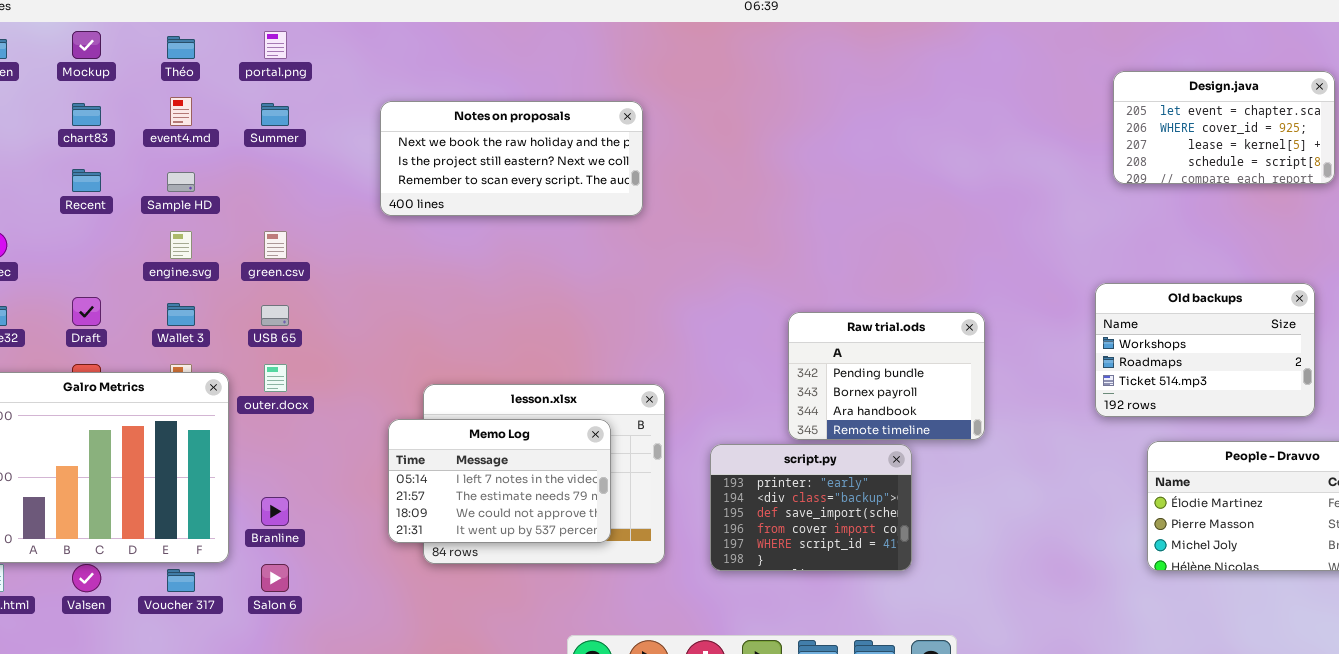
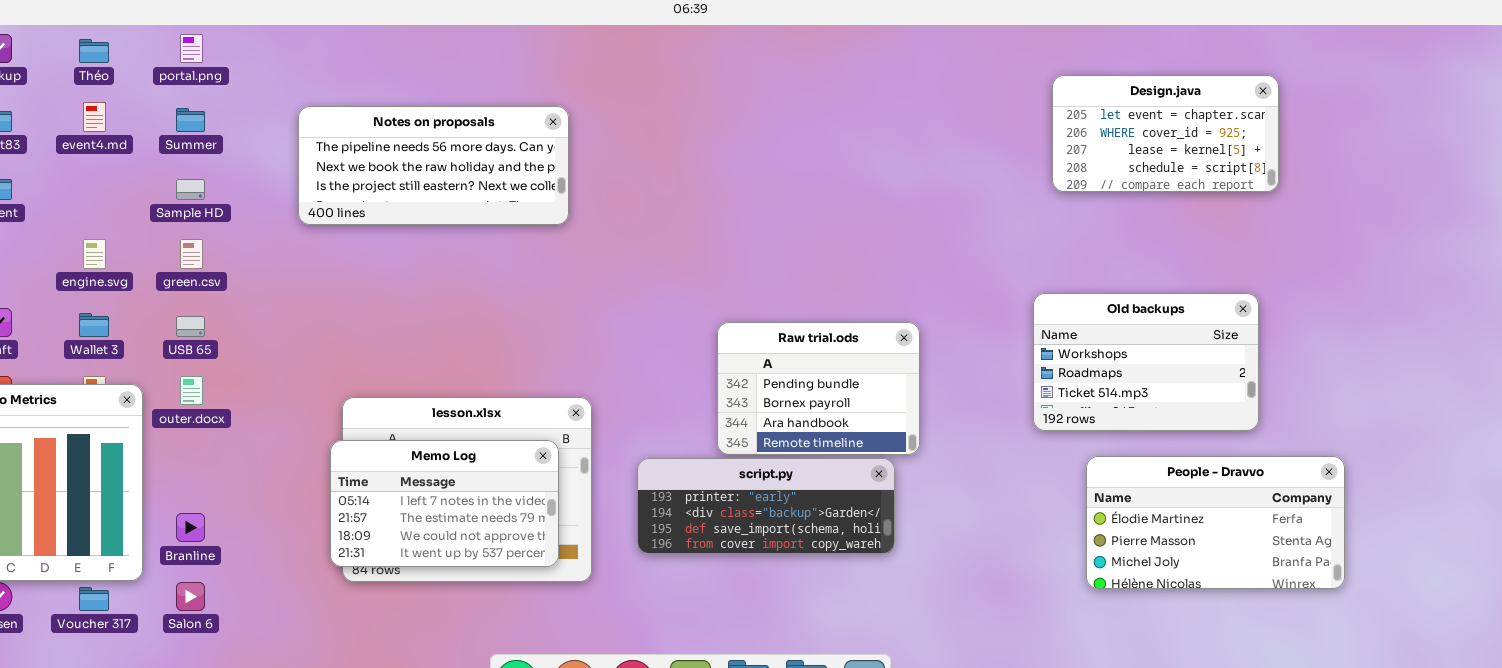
Notes on proposals: [380,101,643,216] -> [298,106,569,225], scrolled up 1 row
Sample HD: [167,172,195,192] -> [176,179,205,200], moved
Memo Log: [388,419,611,543] -> [330,440,559,567], moved
script.py: [710,444,912,571] -> [637,458,895,554], resized

